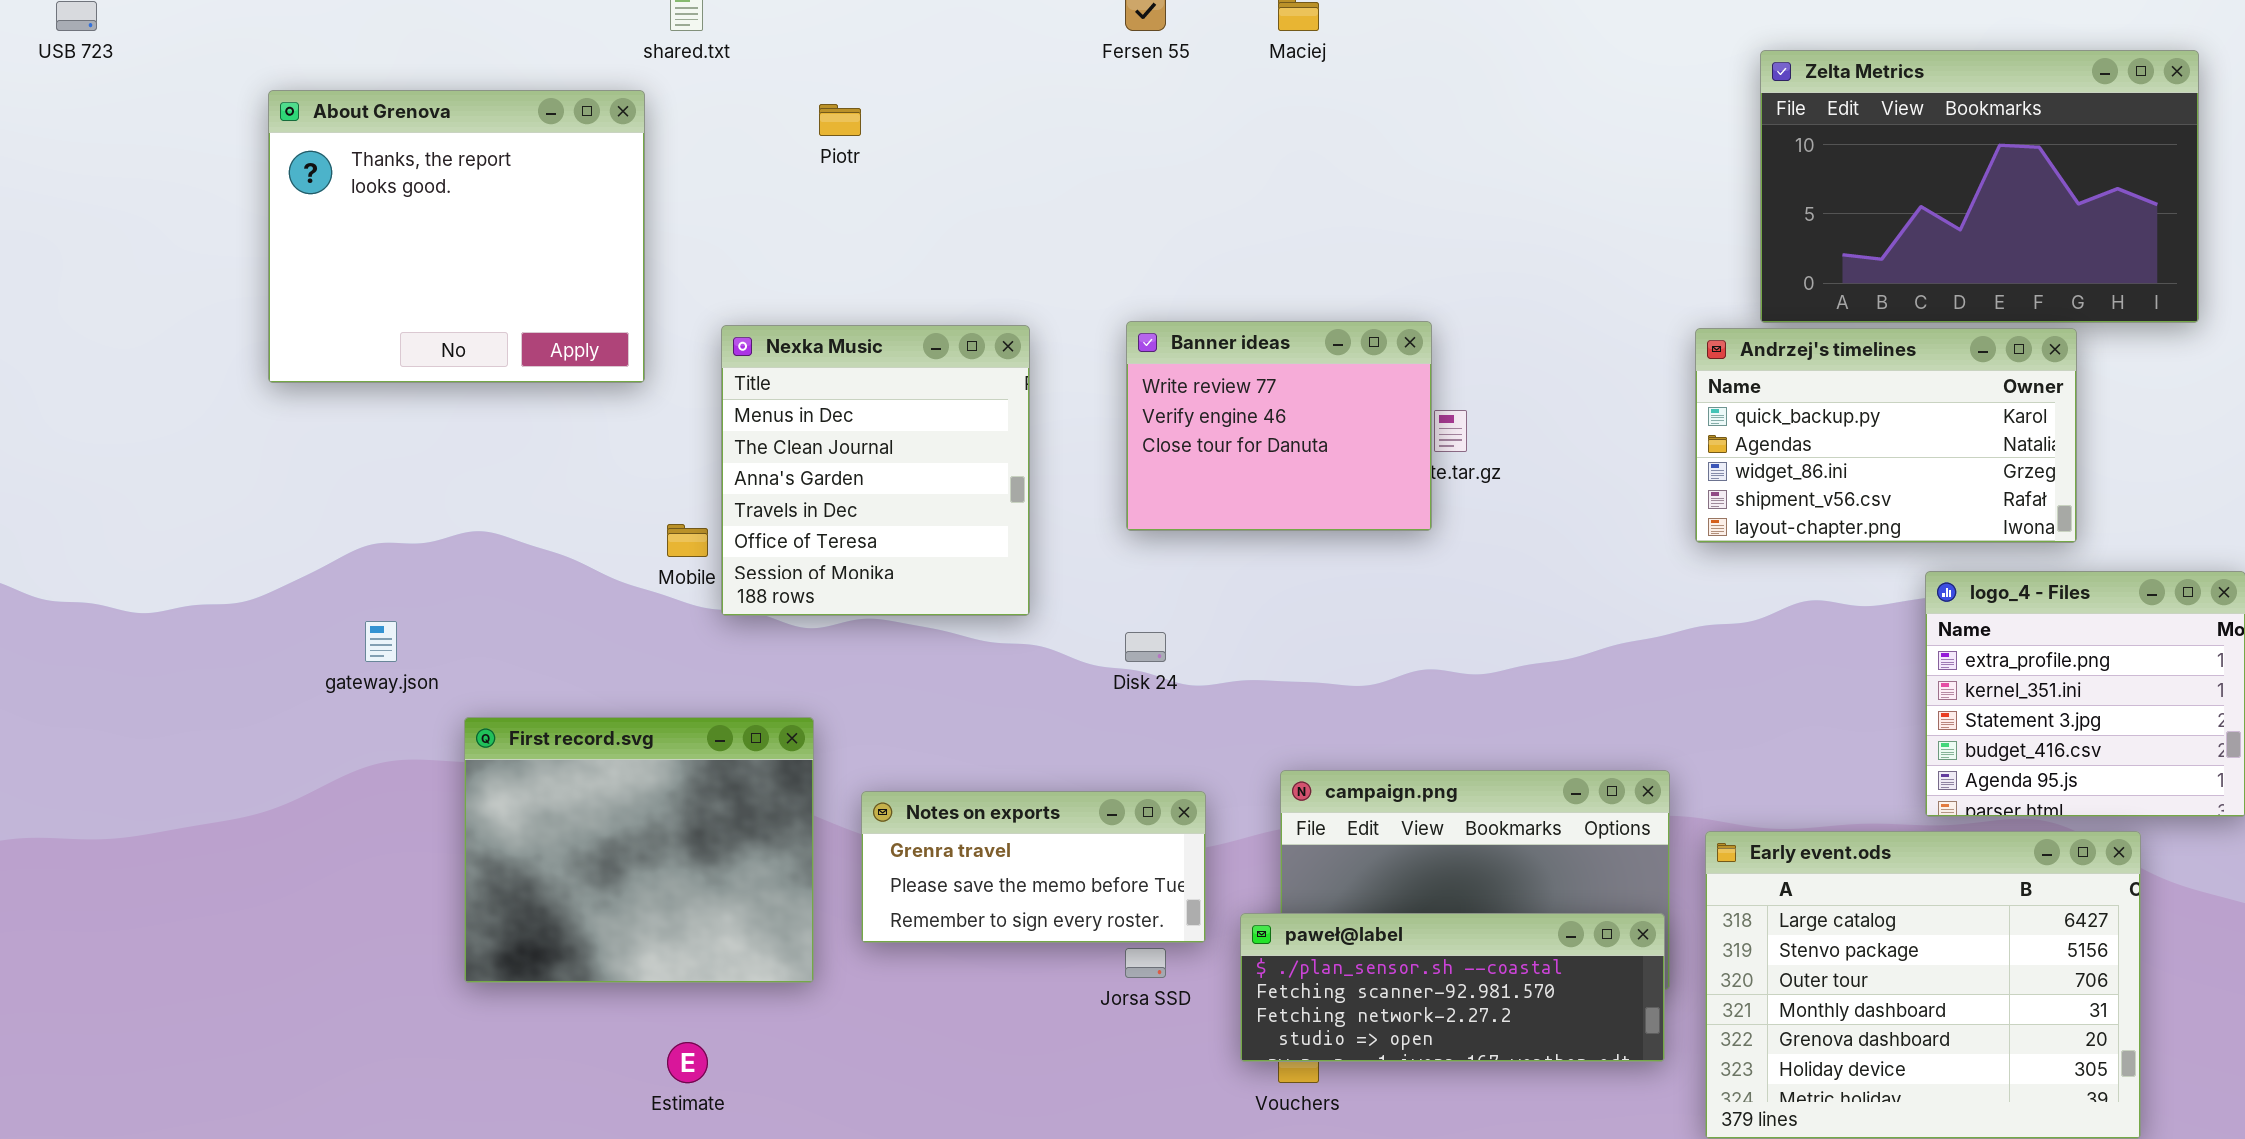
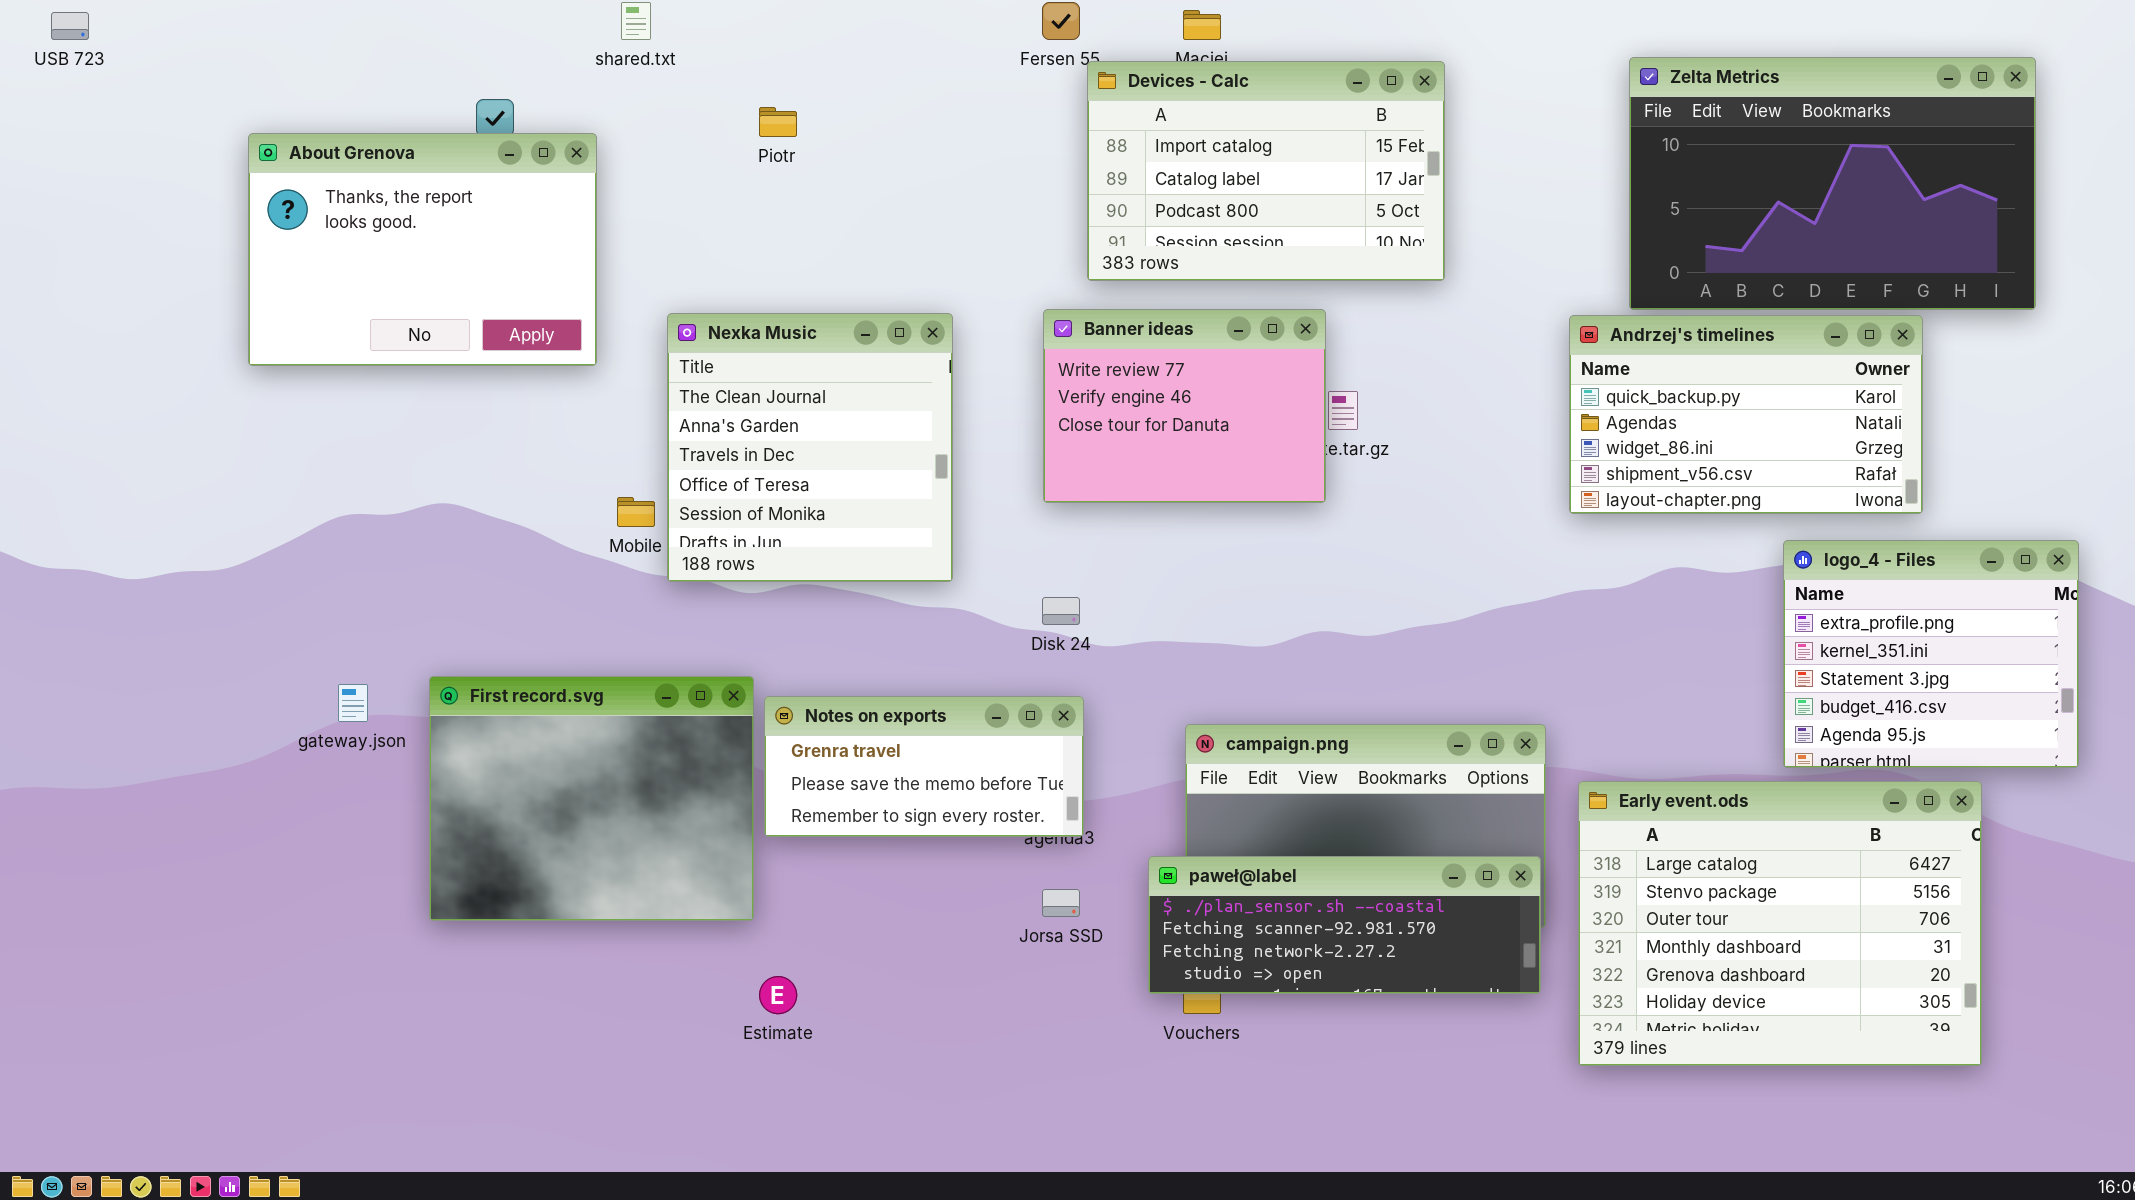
Devices - Calc: none -> [1087,61,1445,281], opened
About Grenova: [268,90,645,383] -> [248,133,597,366], resized
Nexka Music: [721,325,1030,616] -> [667,313,953,582], scrolled down 1 row
gateway.json: [365,621,397,662] -> [338,684,368,722], moved
Notes on exports: [861,791,1206,943] -> [764,696,1084,837], moved
Estimate: [667,1042,708,1083] -> [759,976,797,1014], moved

